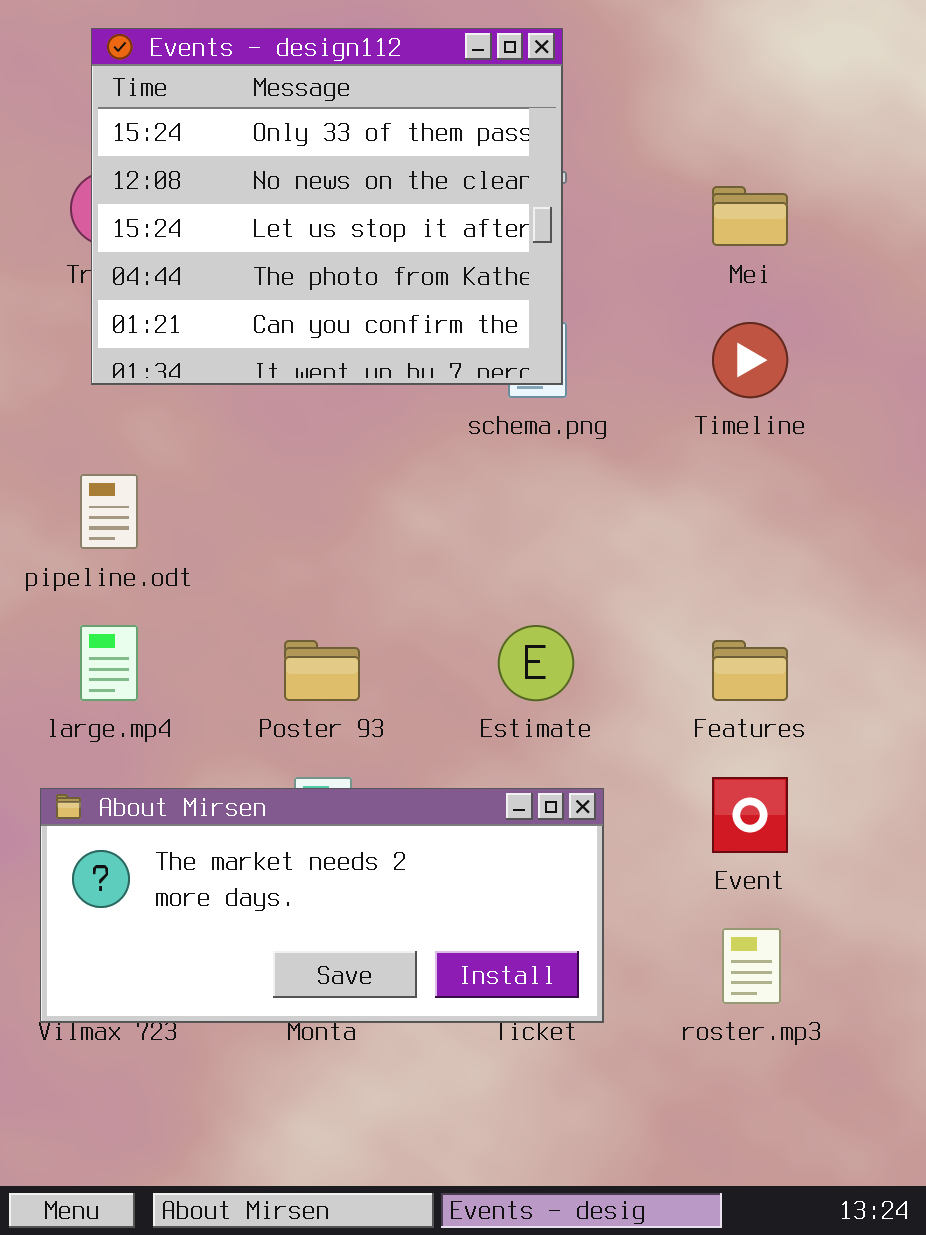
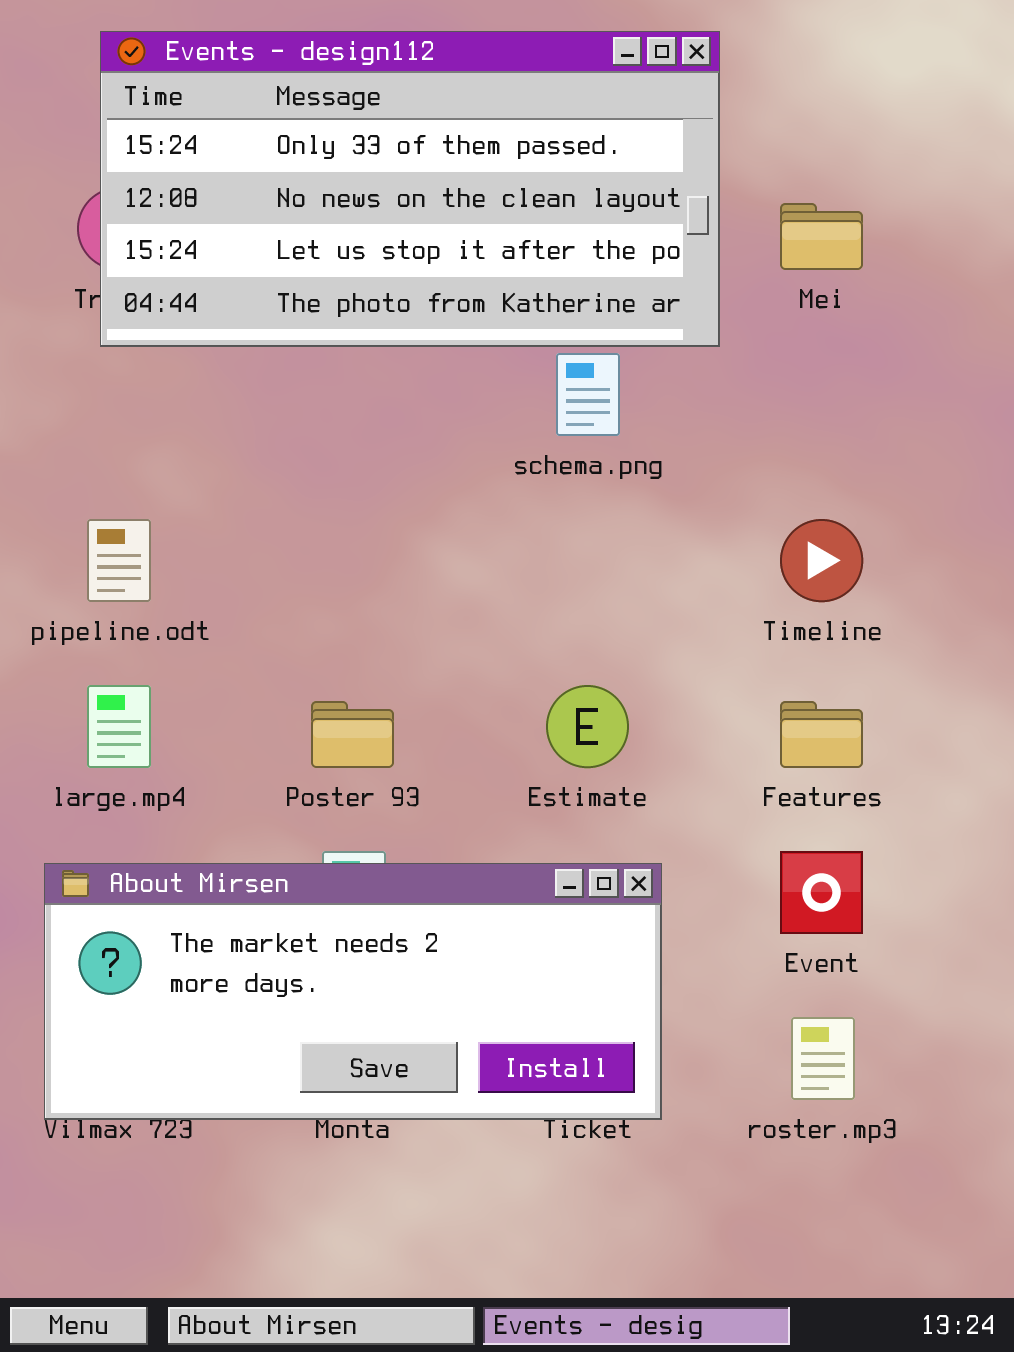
Events - design112: [91,28,563,385] -> [100,31,720,347], resized
Timeline: [712,322,788,398] -> [780,519,863,602], moved

